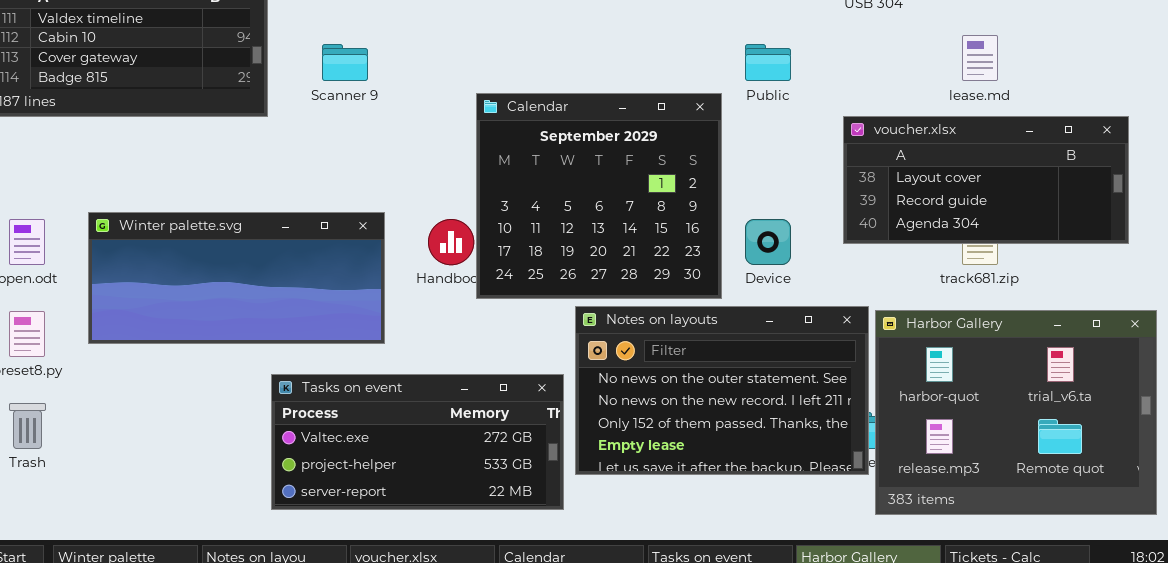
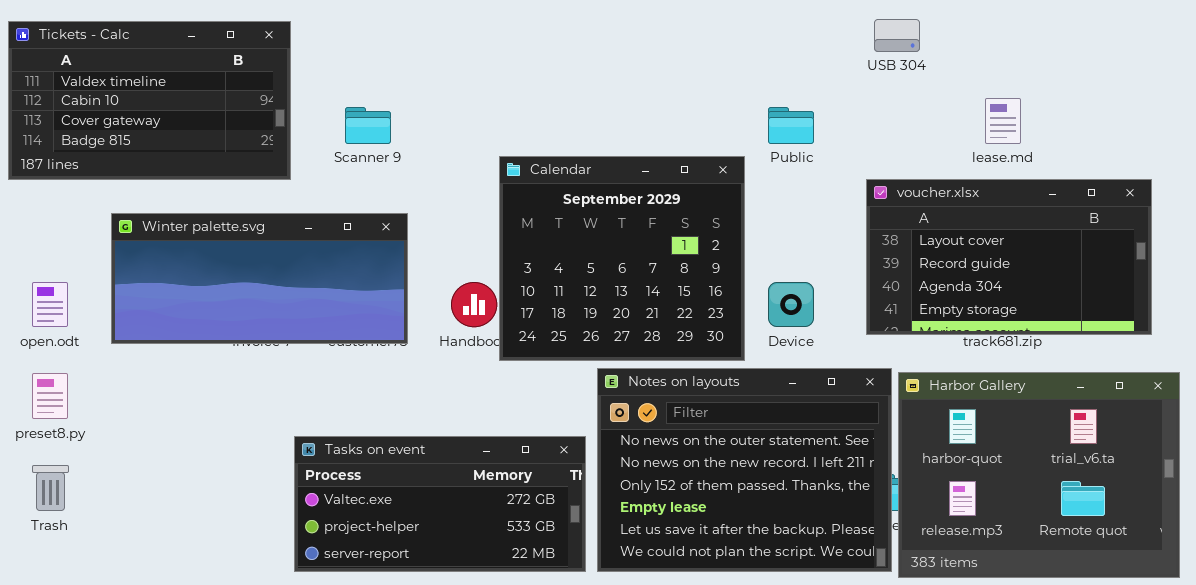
voucher.xlsx: [843,116,1129,244] -> [866,179,1152,335], resized
Winter palette.svg: [88,212,385,344] -> [111,213,408,344], moved
Notes on layouts: [575,306,869,475] -> [597,368,892,572], resized

